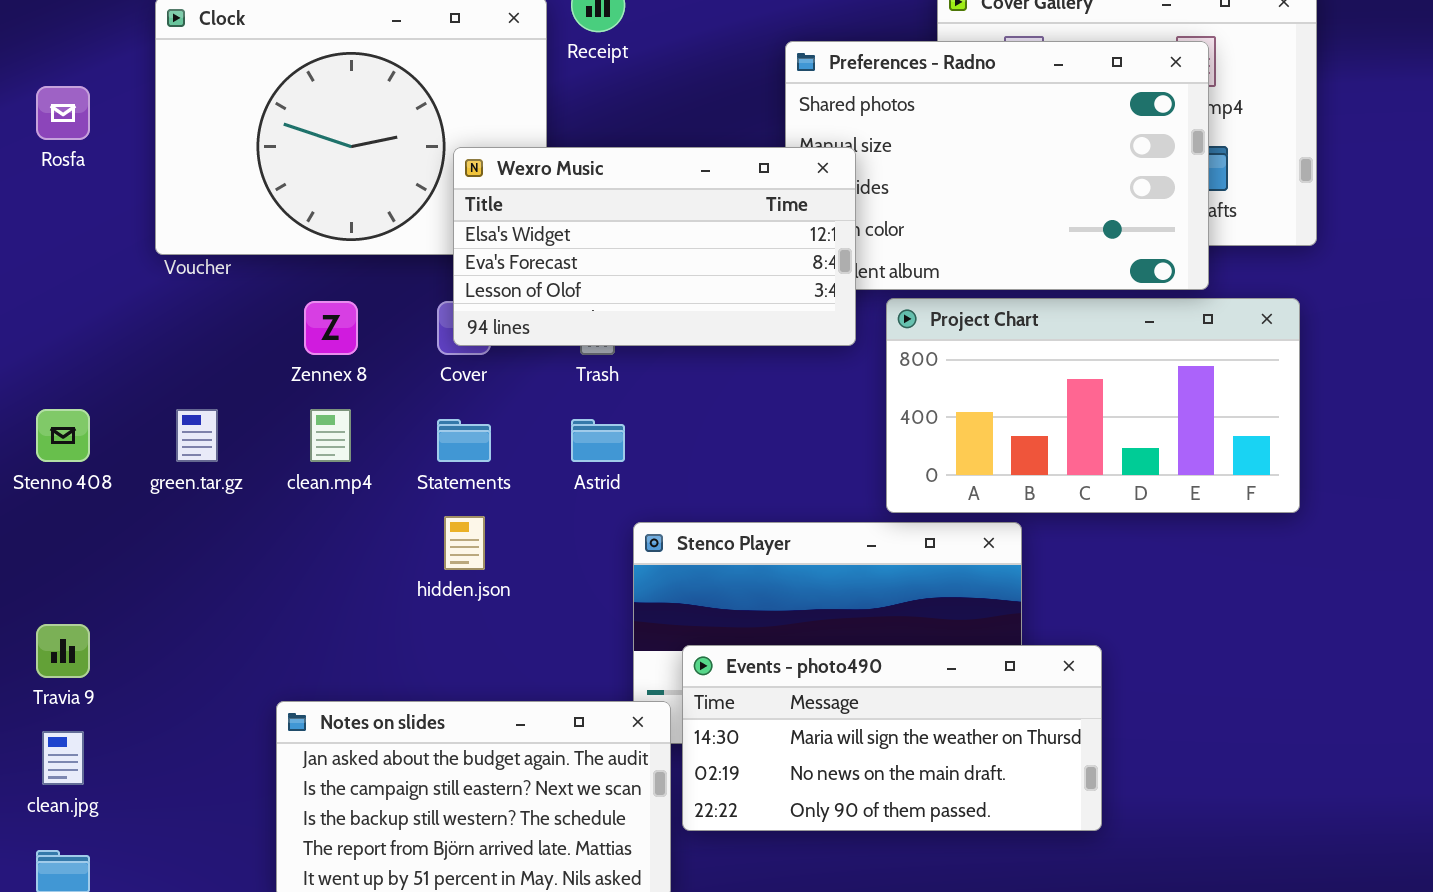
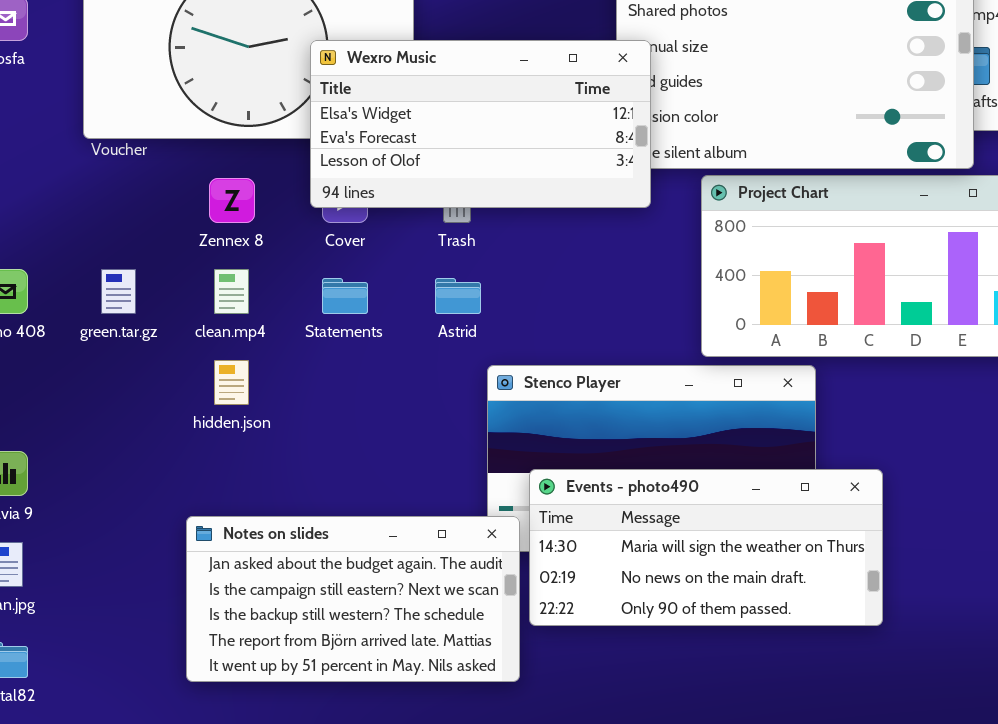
Wexro Music: [453,147,856,346] -> [310,40,651,208], moved
hidden.json: [444,516,485,570] -> [214,360,249,405], moved

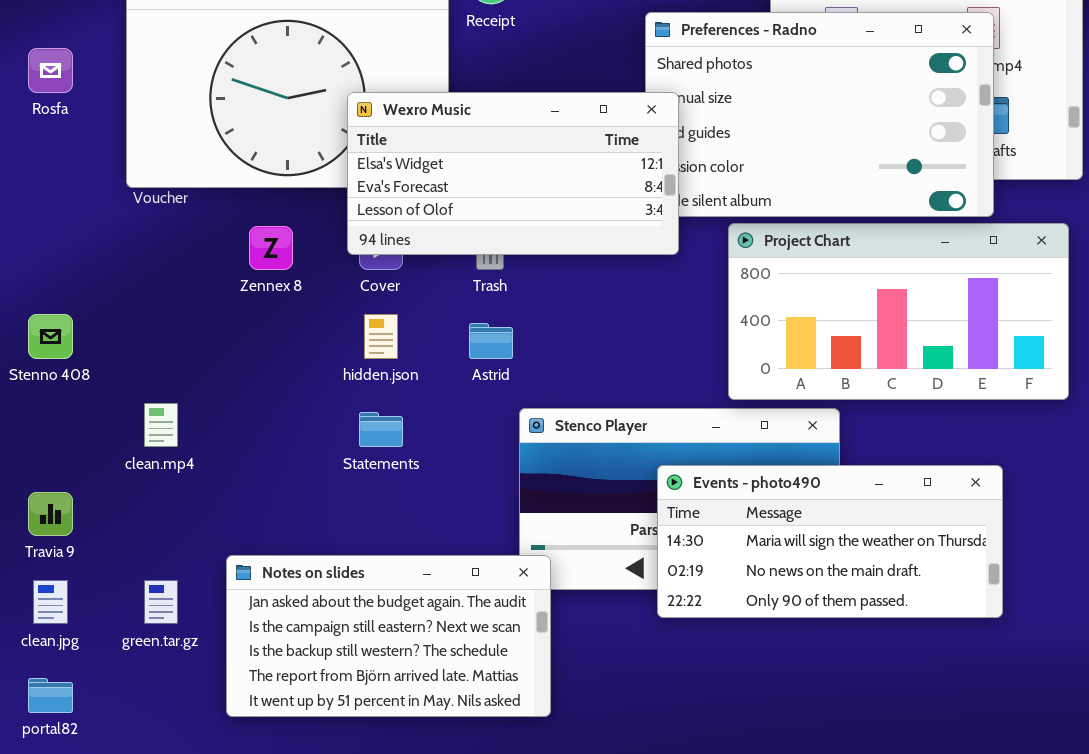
green.tar.gz: [101,269,136,314] -> [144,580,178,624], moved
clean.mp4: [214,269,249,314] -> [144,403,178,447], moved
Statements: [322,278,368,314] -> [359,412,403,447], moved
hidden.json: [214,360,249,405] -> [364,314,398,359], moved
Events - photo490: [529,469,883,626] -> [657,465,1003,618], moved

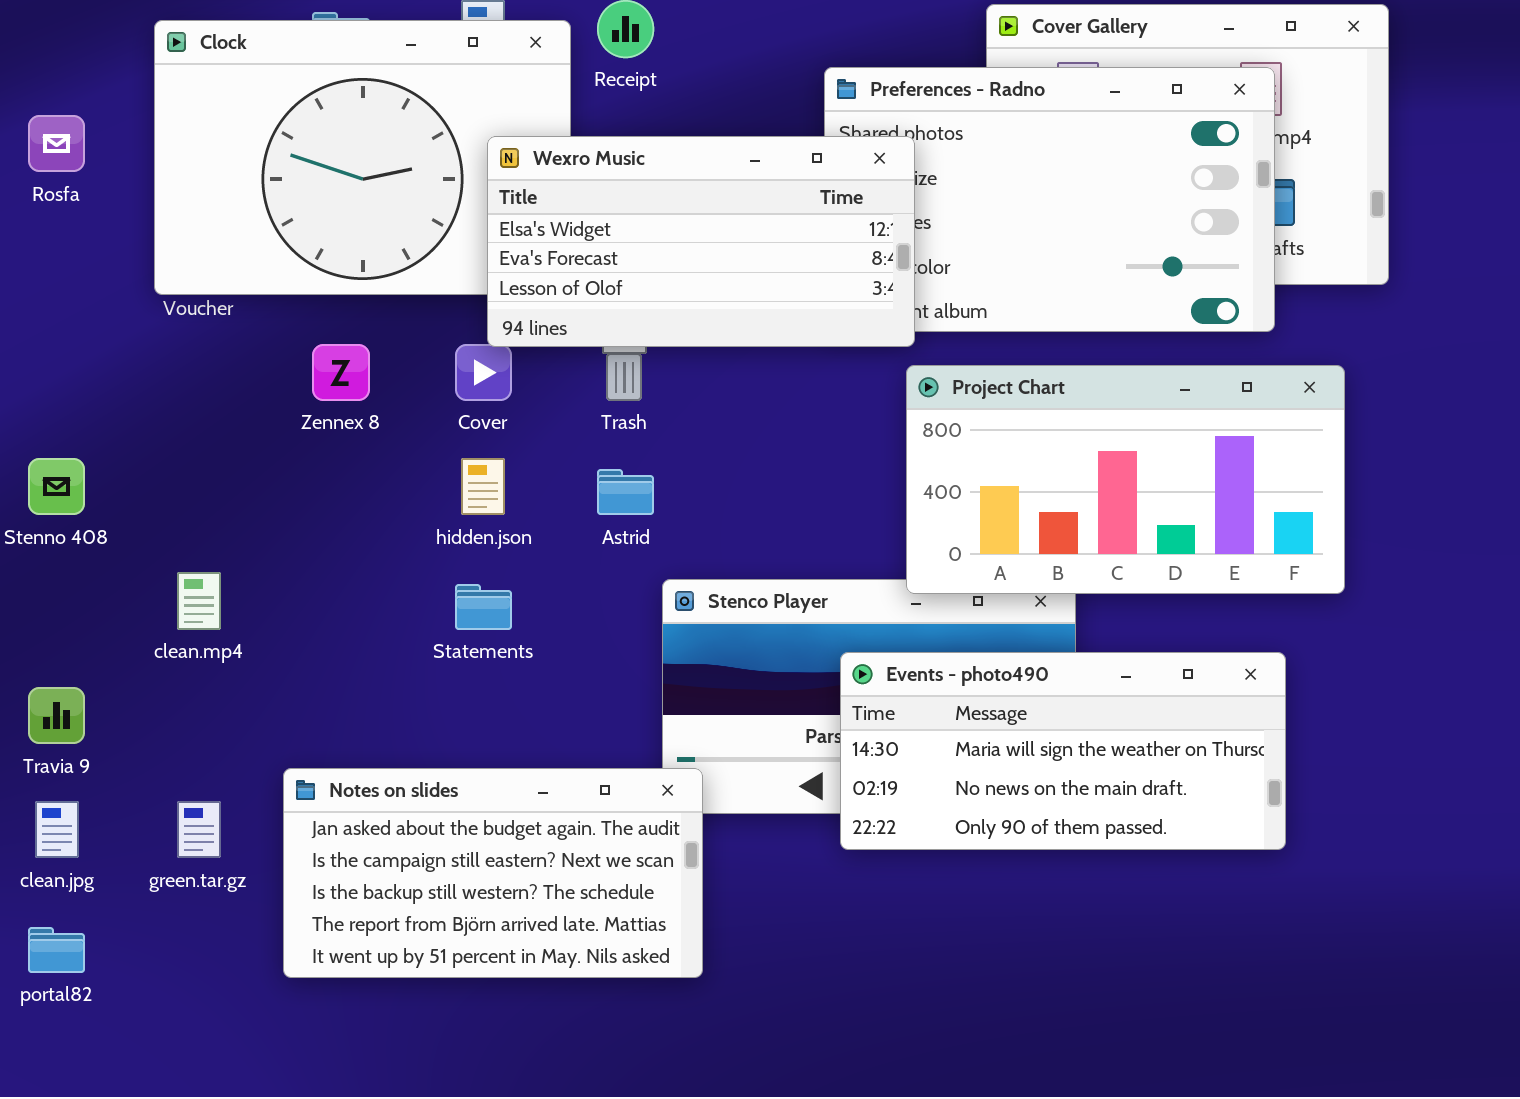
Wexro Music: [347,92,679,255] -> [487,136,915,347], moved
Project Chart: [728,223,1069,400] -> [906,365,1345,594], moved

